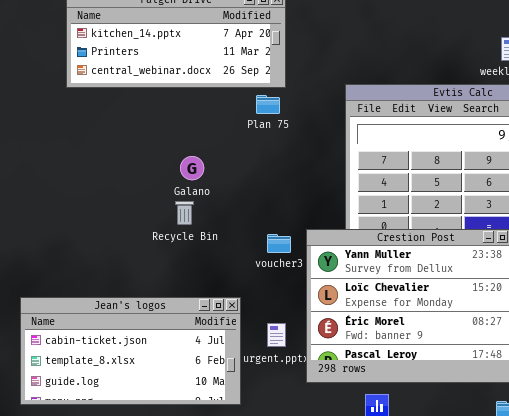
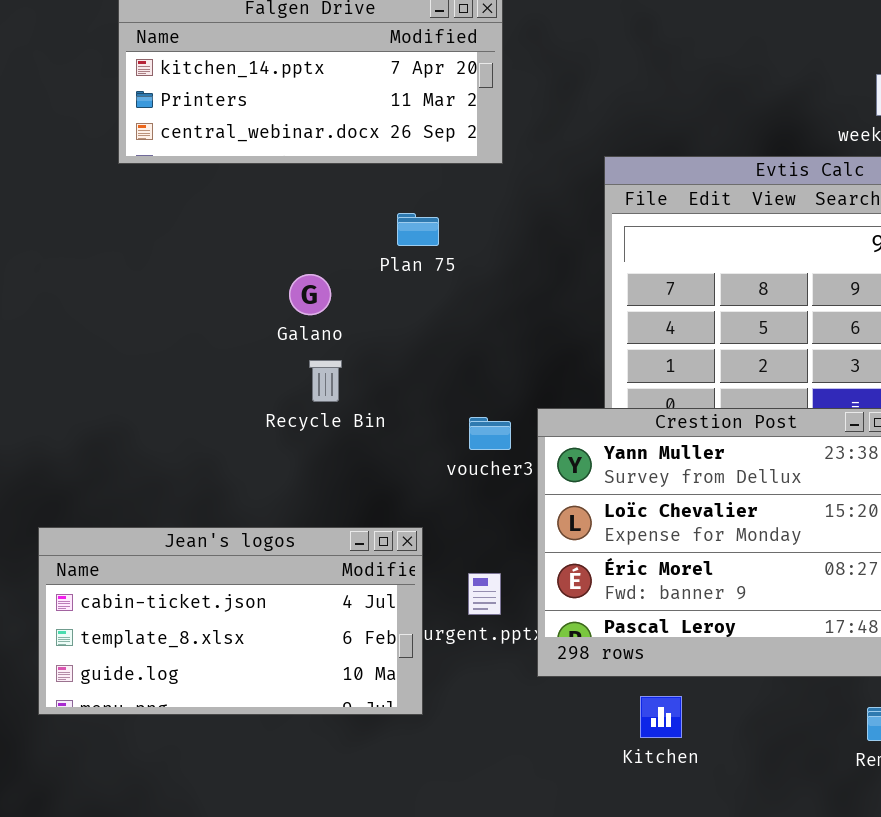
Plan 75: [256,95,280,114] -> [397,213,439,246], moved
Galano: [180,156,204,180] -> [289,274,331,315], moved

